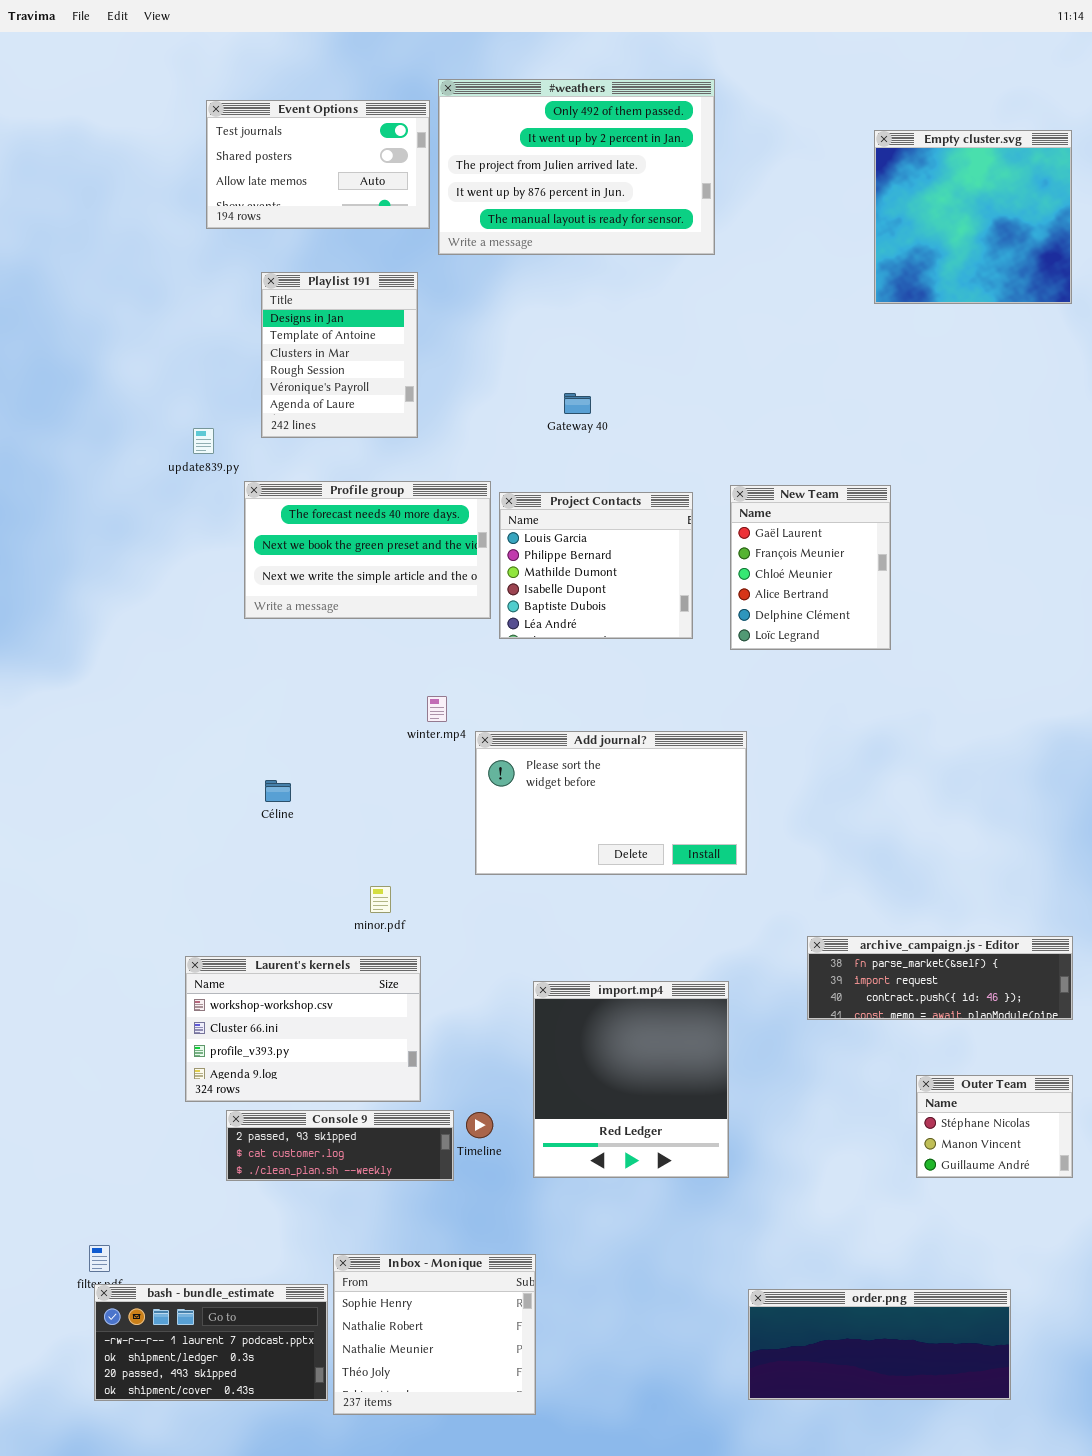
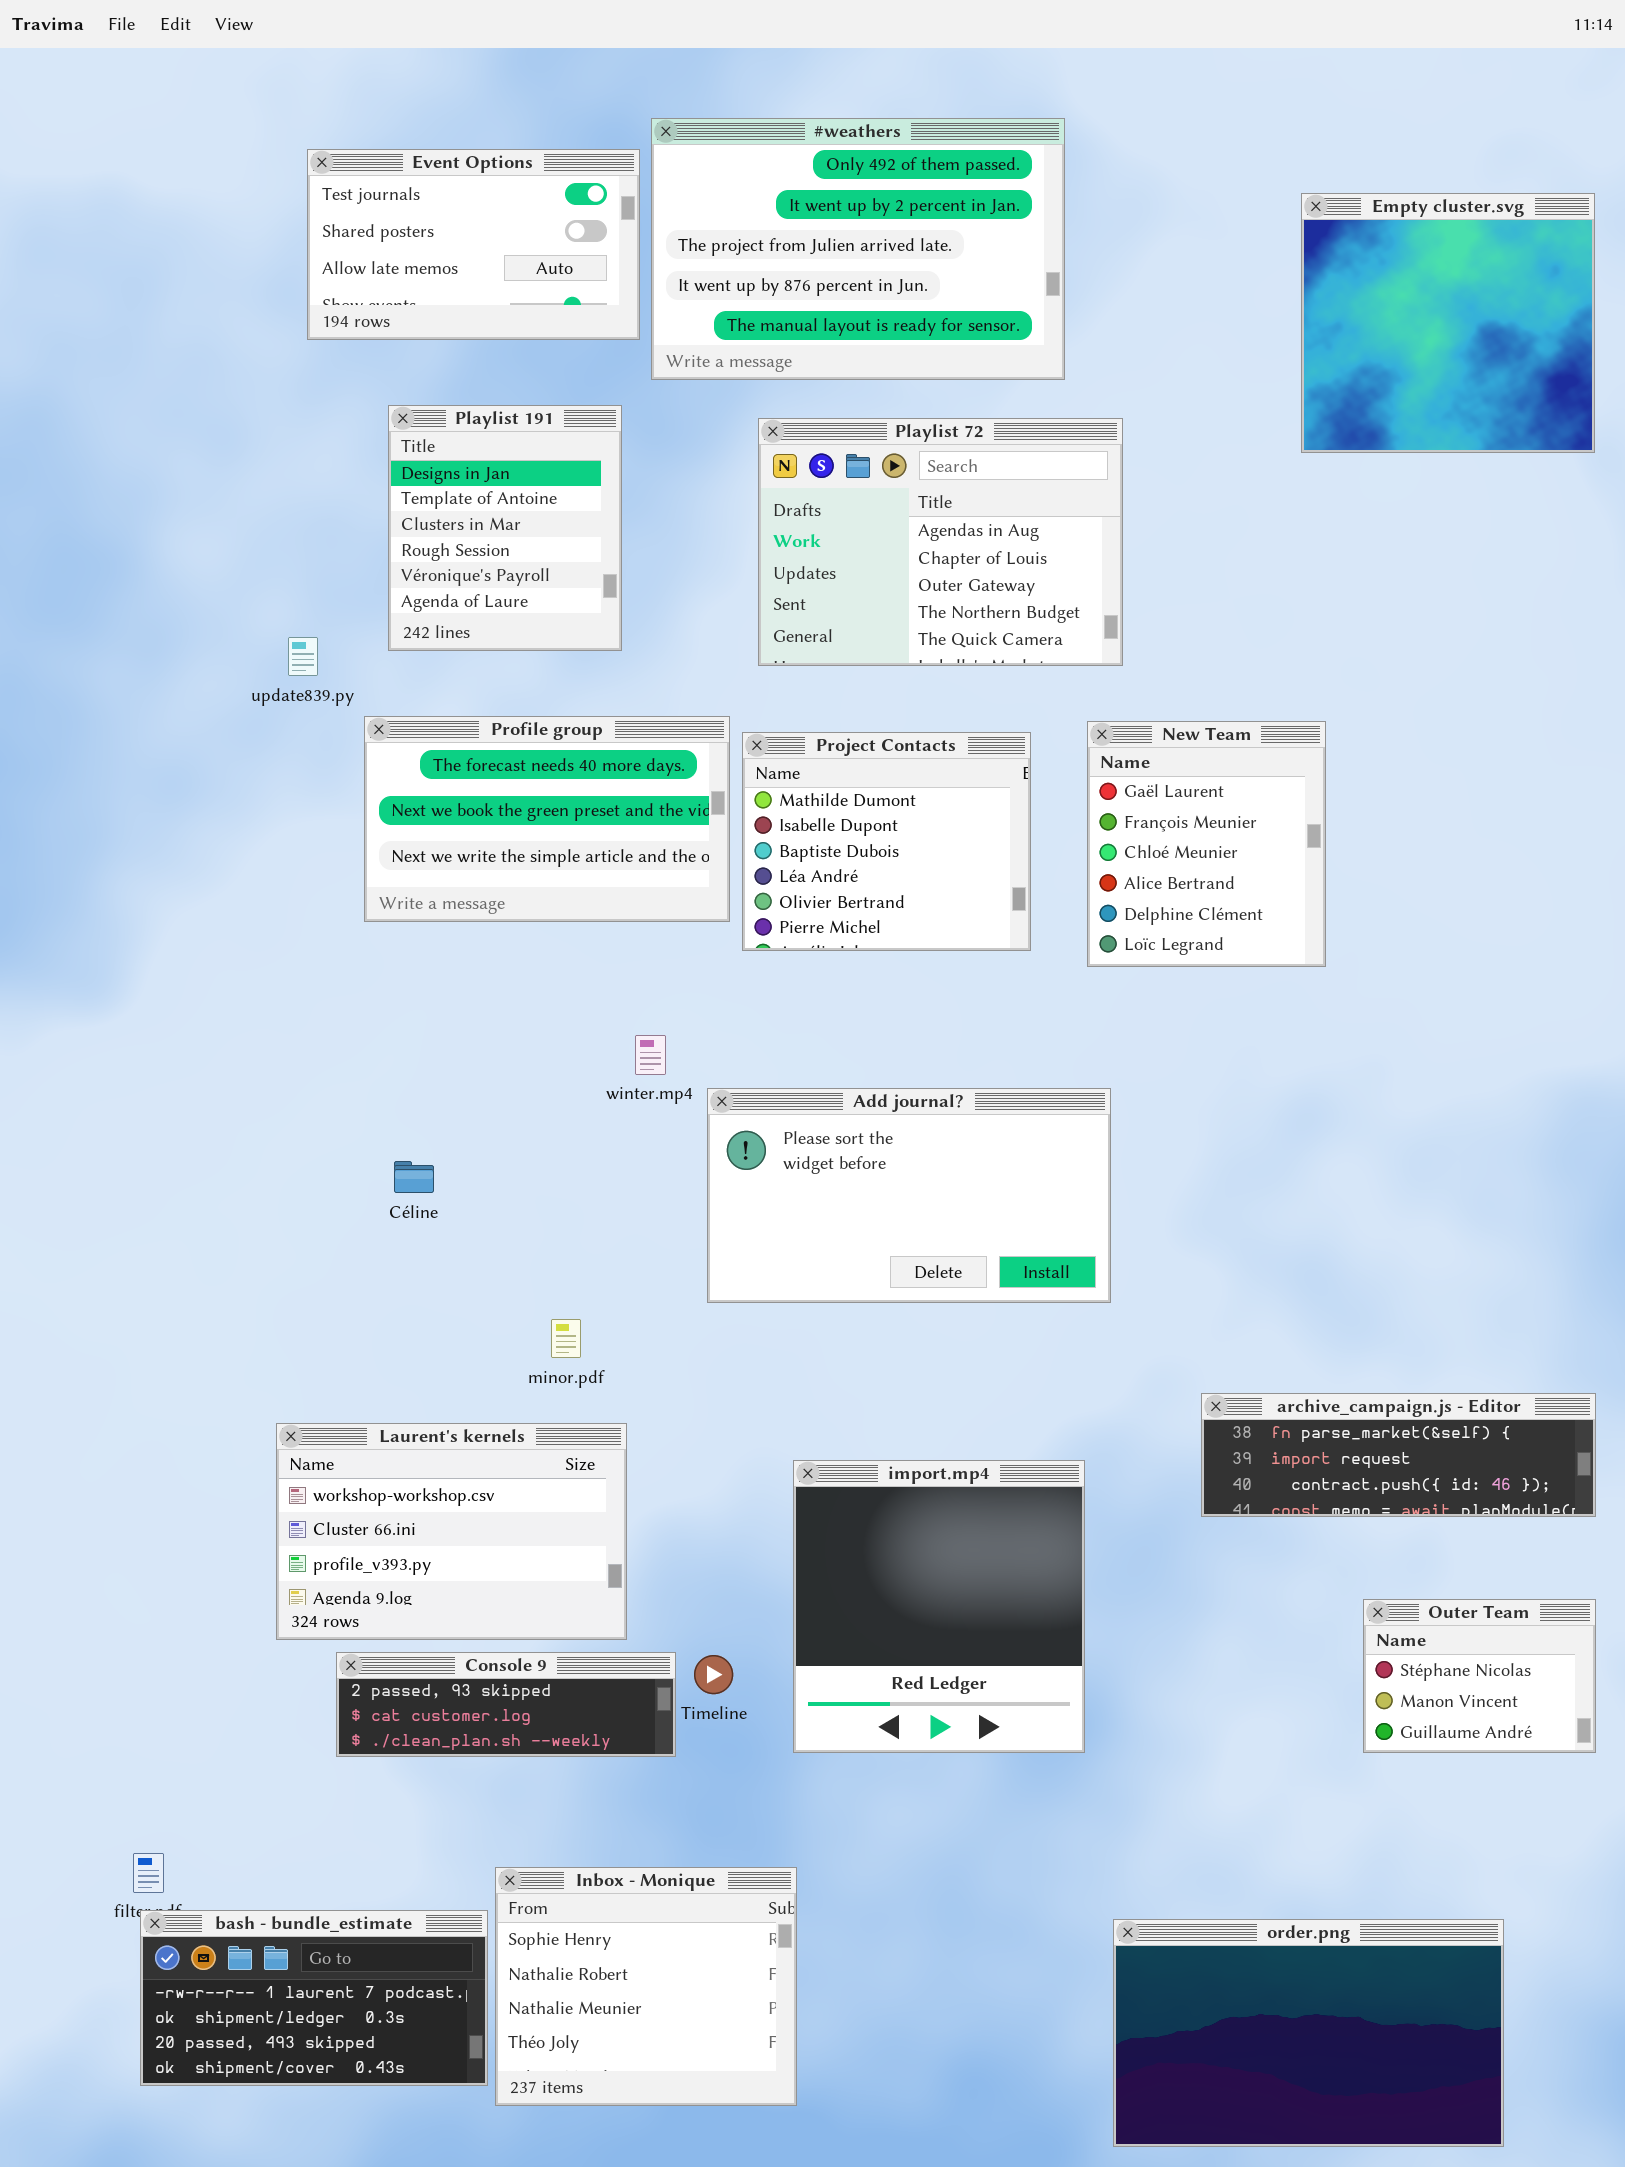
Playlist 72: none -> [758,418,1123,666], opened
Project Contacts: [499,492,693,639] -> [742,732,1031,951], scrolled down 2 rows
order.png: [748,1289,1011,1400] -> [1113,1919,1504,2147], resized

